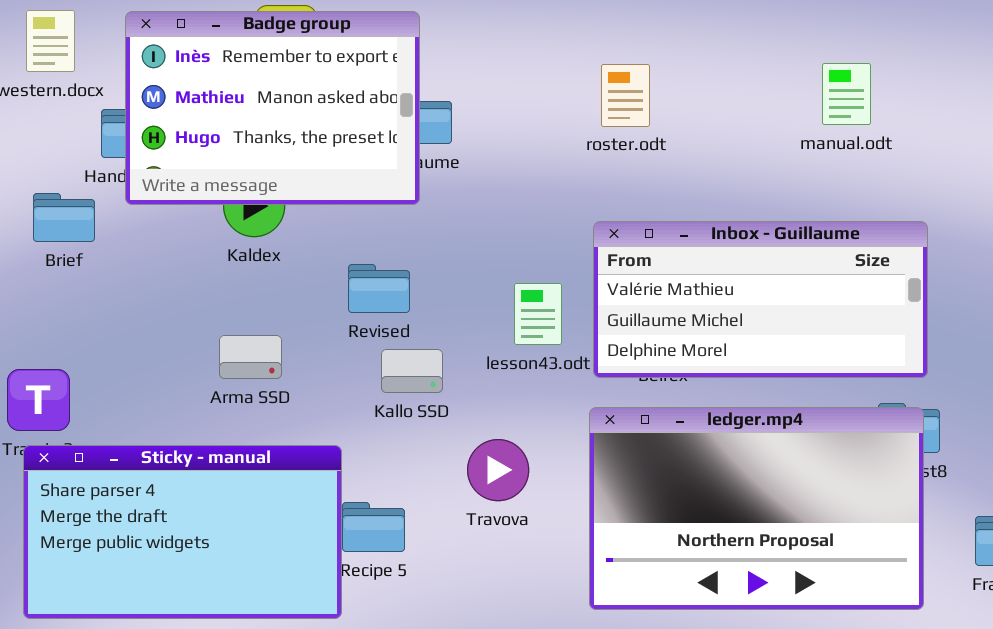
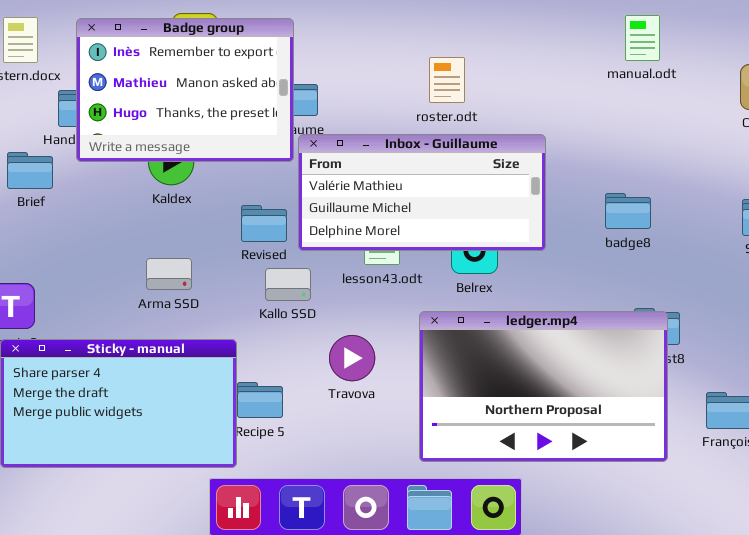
manual.odt: [822,63,871,125] -> [625,15,660,61], moved
Inbox - Guillaume: [593,221,928,378] -> [298,134,546,251], moved

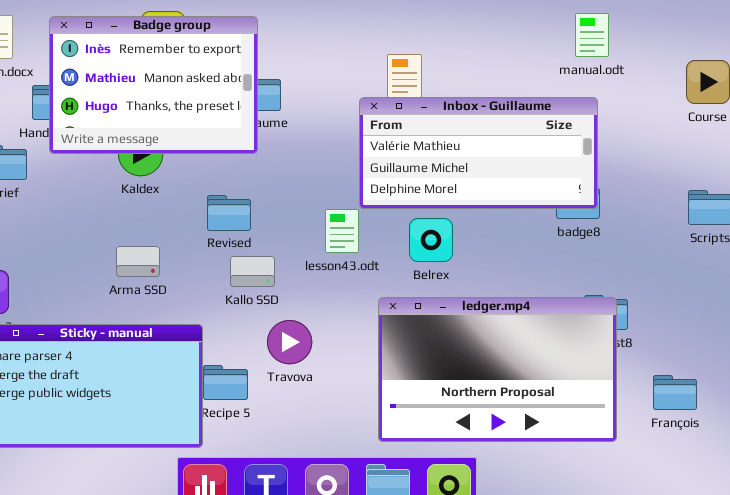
Inbox - Guillaume: [298,134,546,251] -> [359,97,598,209], moved
Travova: [329,335,375,381] -> [267,320,312,364], moved

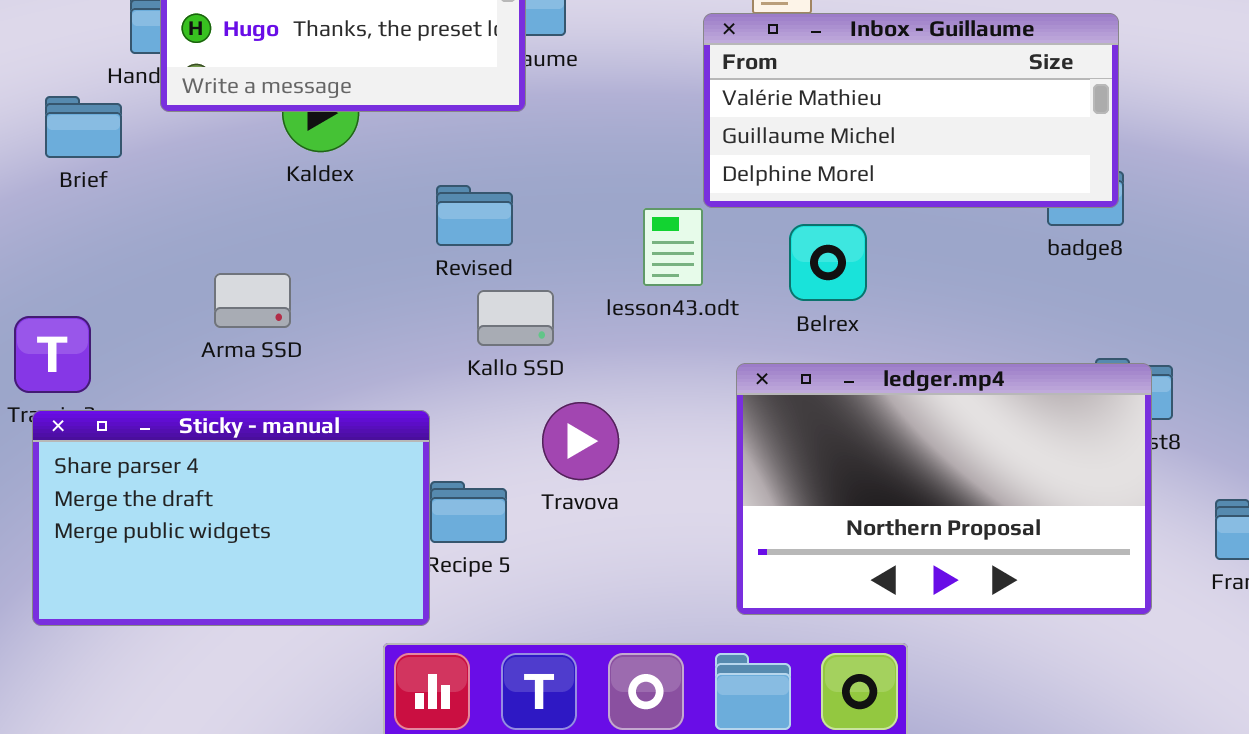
Arma SSD: [116,246,160,277] -> [214,273,291,328], moved

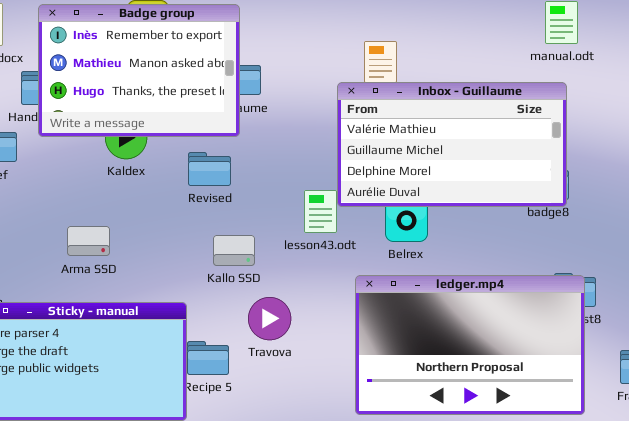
Inbox - Guillaume: [703,13,1119,208] -> [337,82,567,207], resized
Revised: [436,185,513,246] -> [188,152,231,186], moved

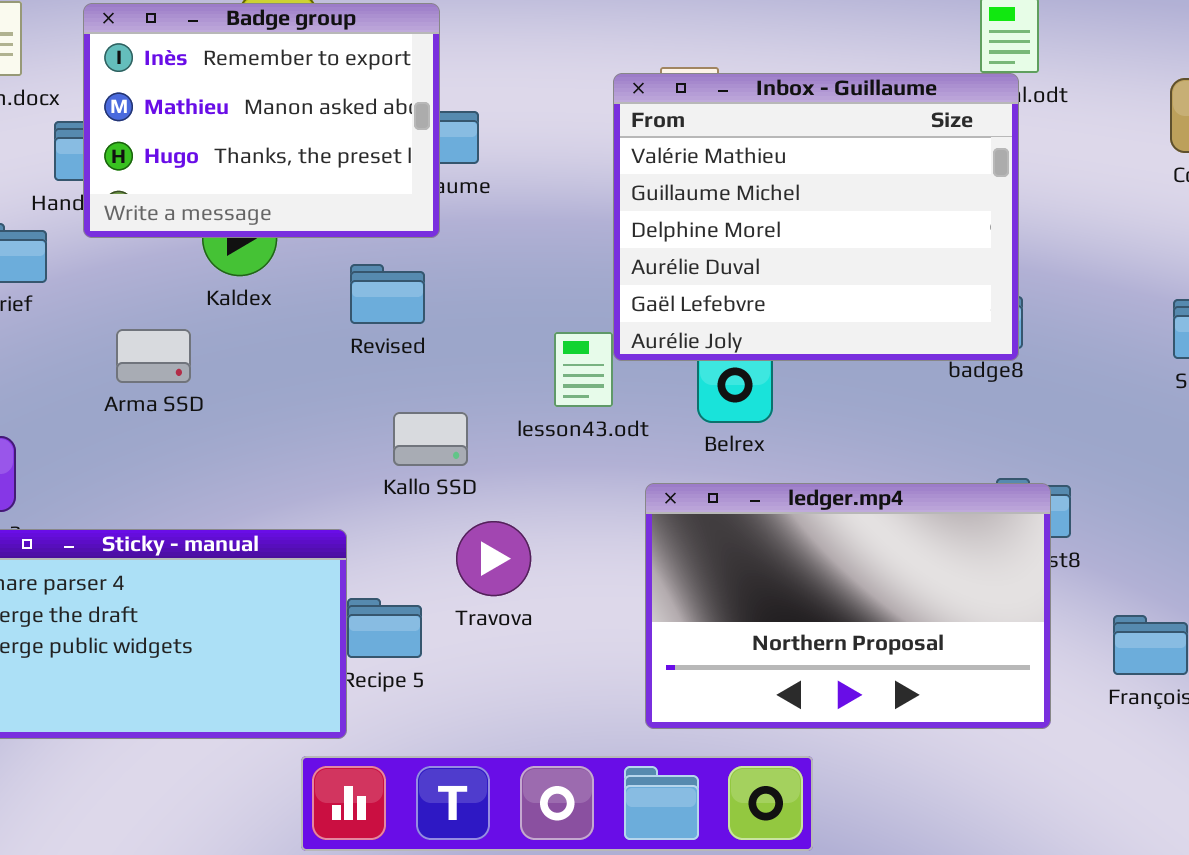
Inbox - Guillaume: [337,82,567,207] -> [613,73,1019,361], resized
Arma SSD: [67,226,110,256] -> [116,329,191,383], moved

